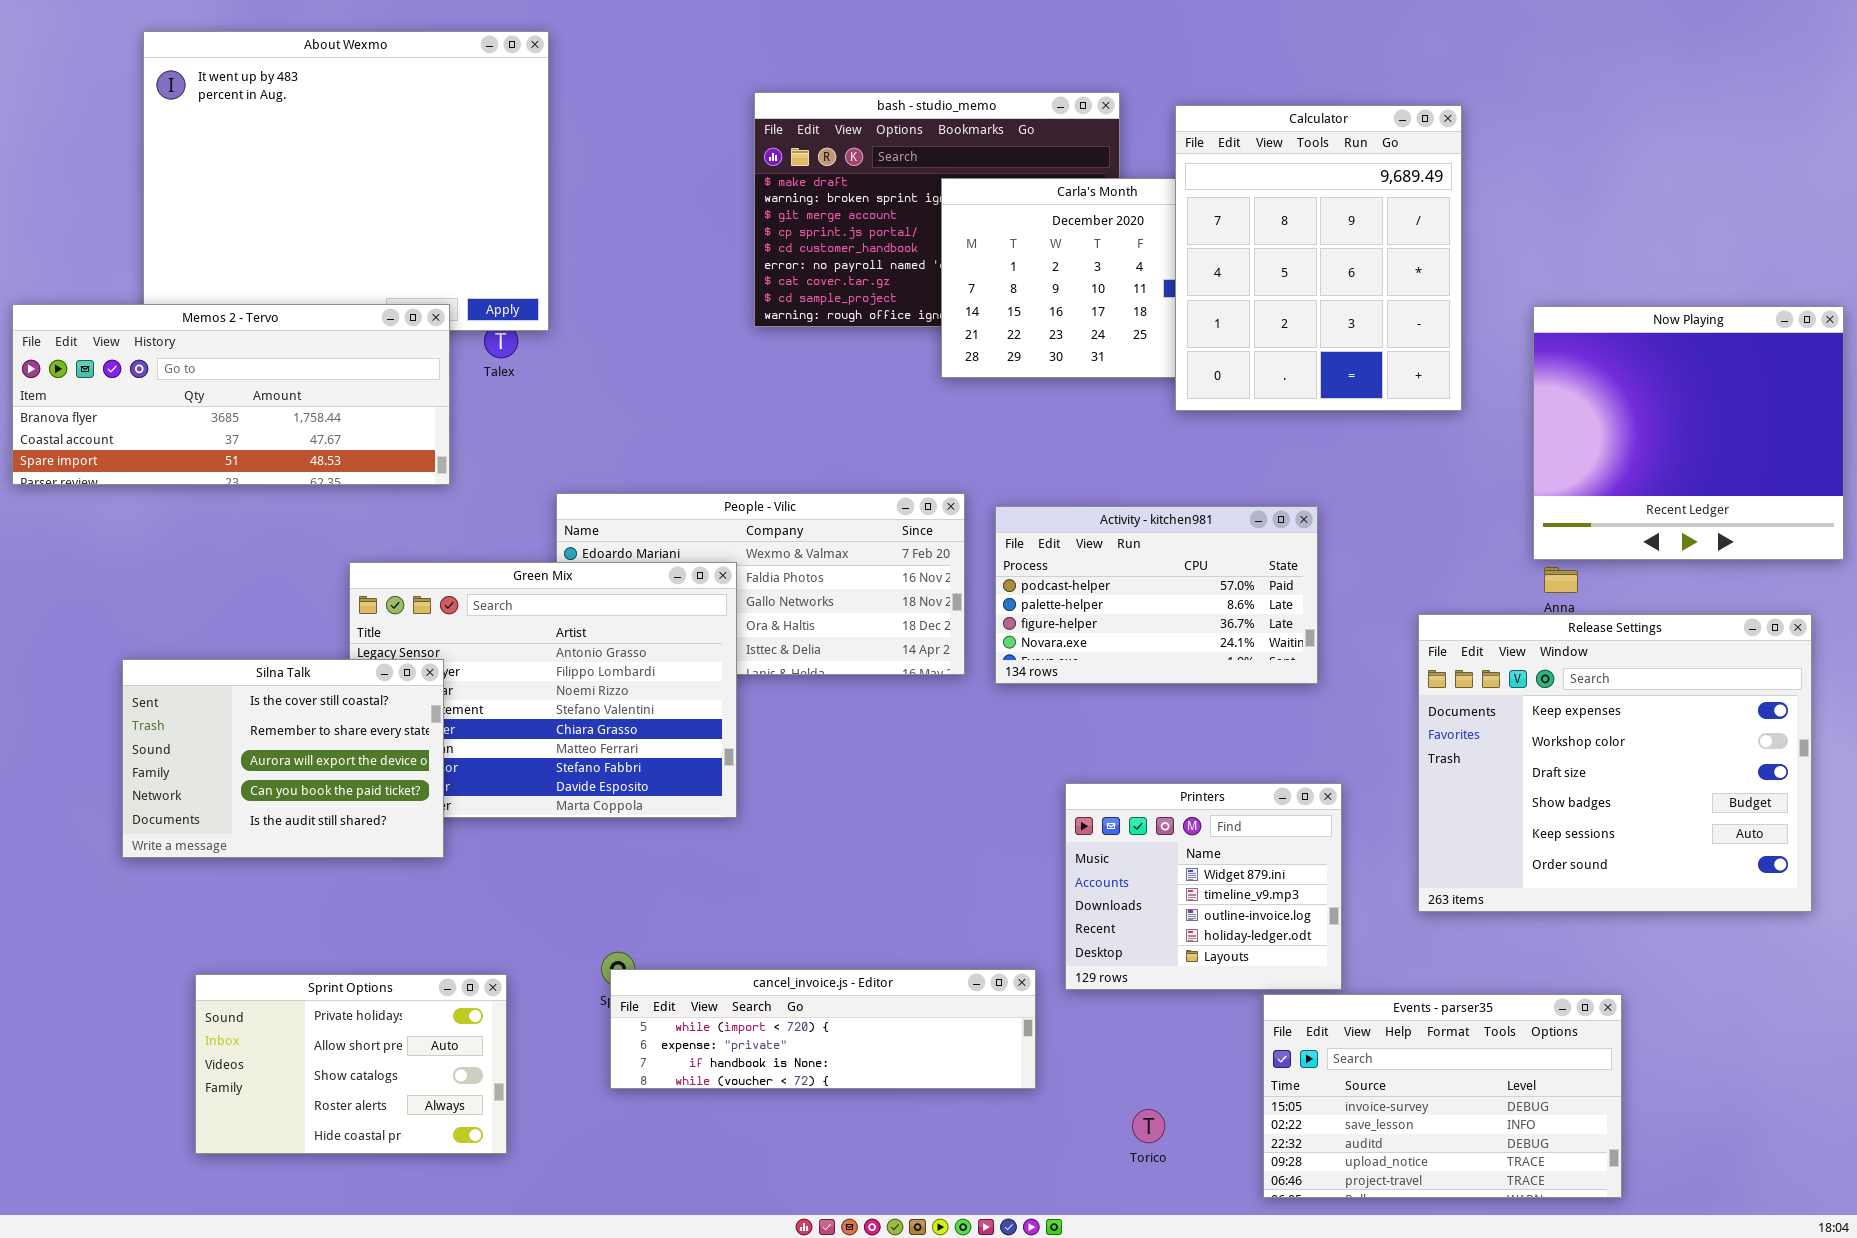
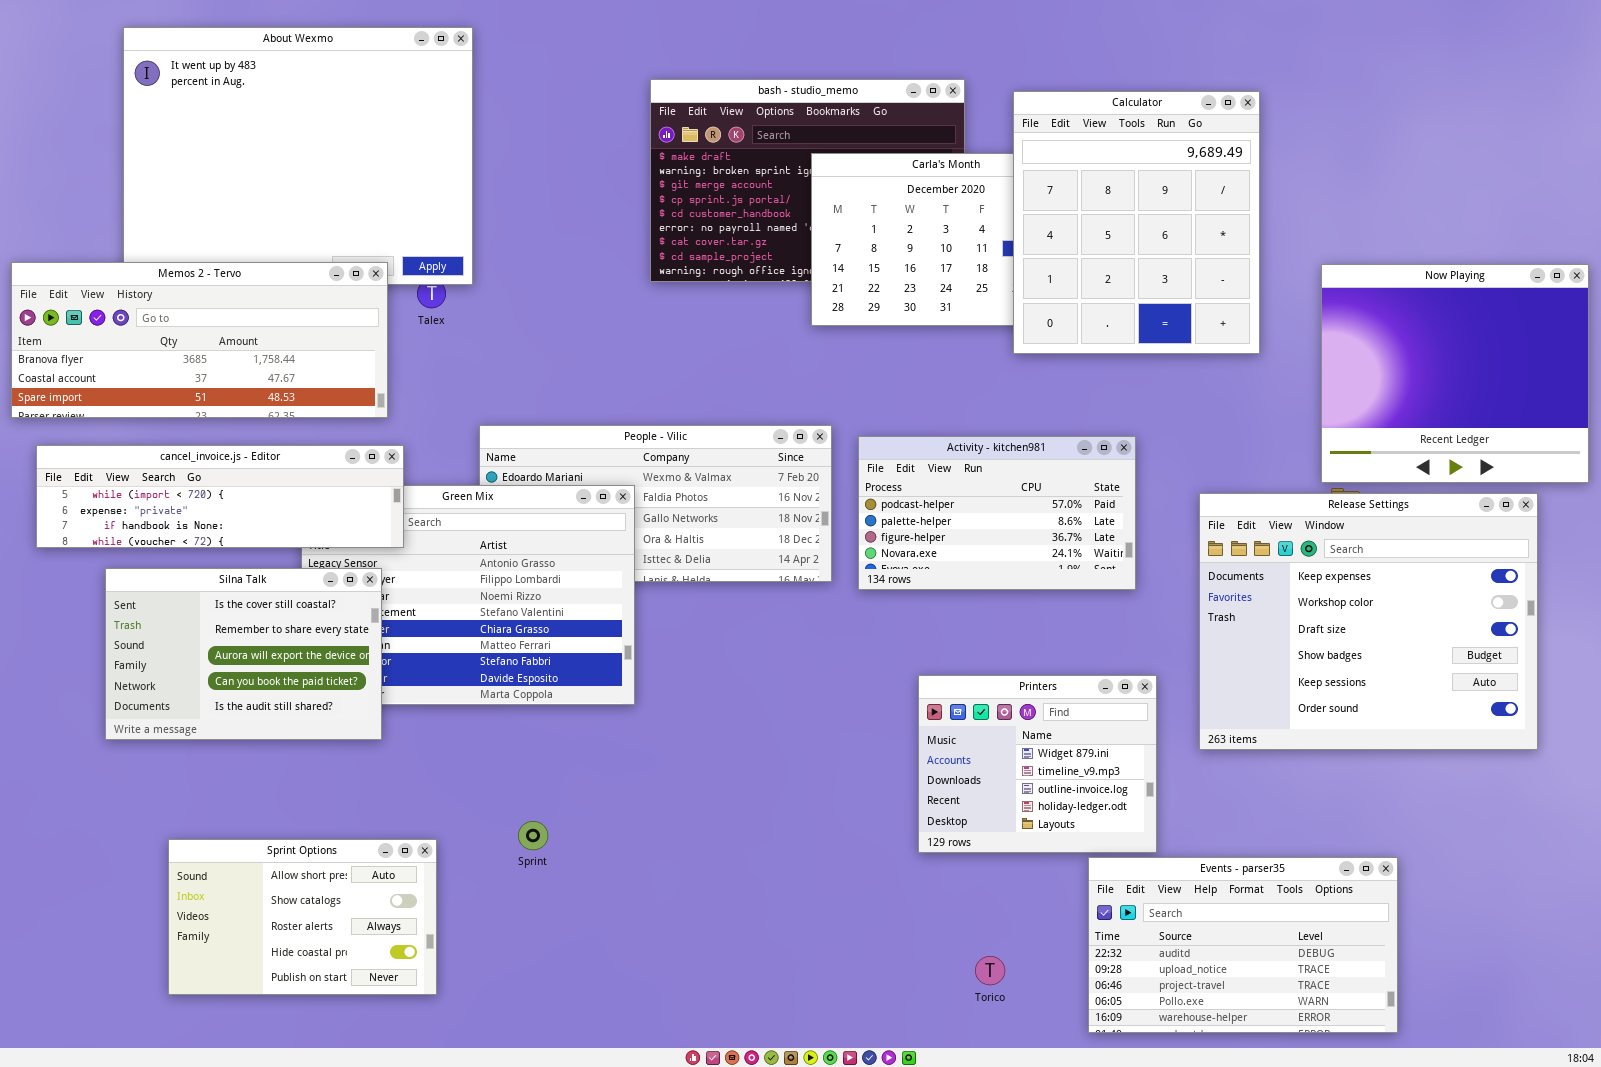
Release Settings: [1418,614,1812,912] -> [1199,493,1538,750], moved
cancel_invoice.js - Editor: [610,969,1036,1089] -> [36,445,404,548], moved
Sprint Options: [195,974,507,1154] -> [168,839,437,995], scrolled down 1 row
Events - parser35: [1263,994,1622,1198] -> [1088,857,1398,1033], scrolled down 2 rows

